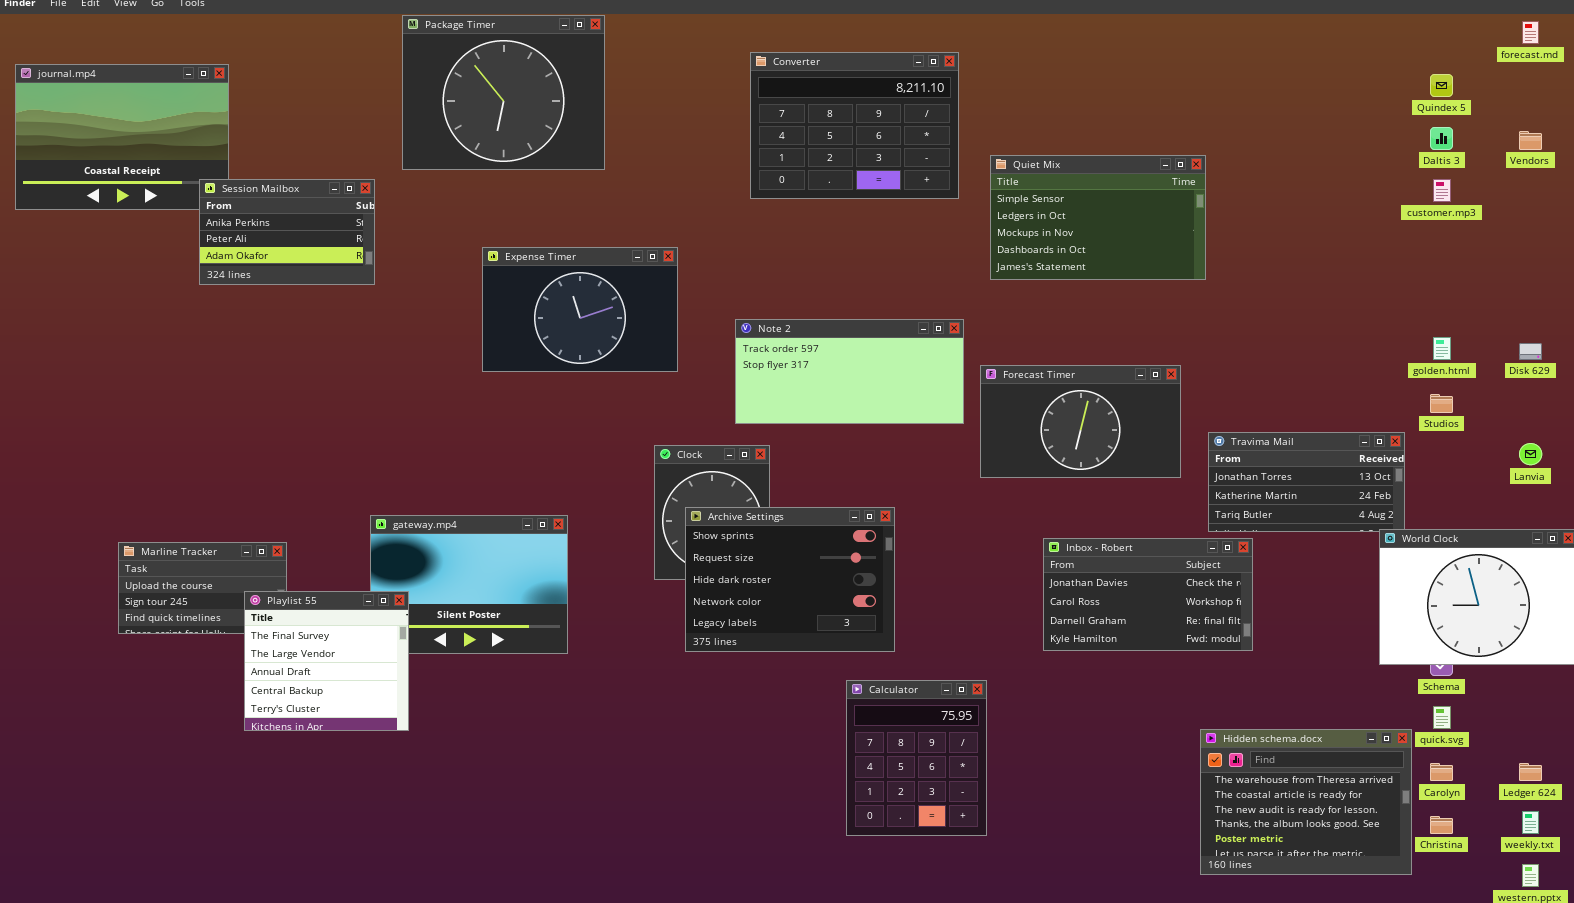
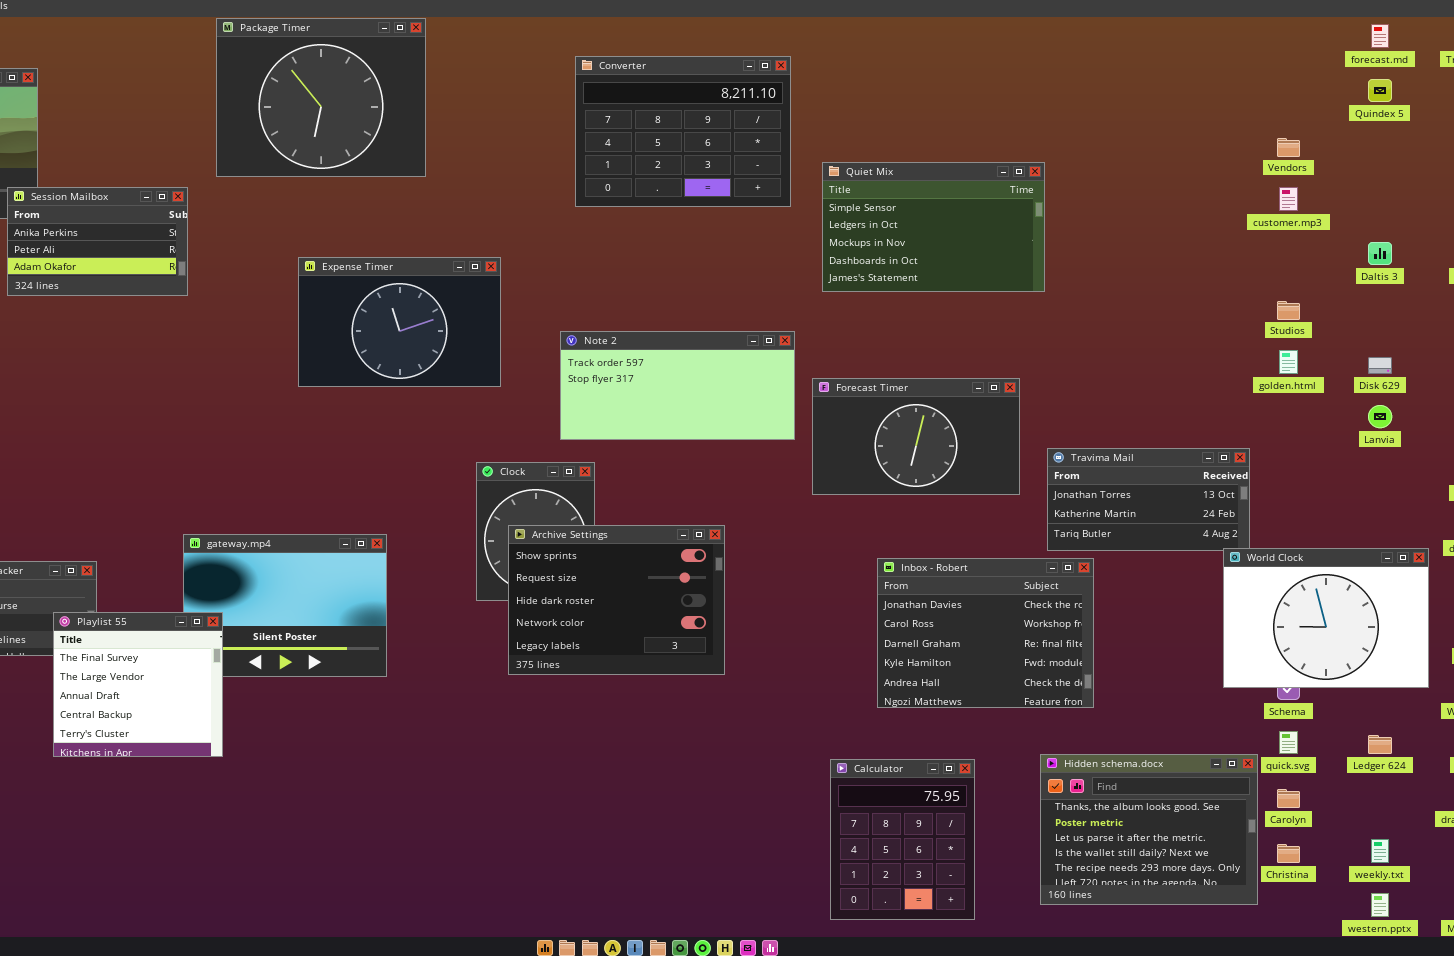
Quindex 5: [1430,74,1453,97] -> [1368,79,1392,102], moved
Daltis 3: [1430,127,1453,150] -> [1368,242,1392,265], moved
Vendors: [1519,131,1542,150] -> [1277,138,1300,157], moved
Studios: [1430,394,1453,413] -> [1277,301,1300,320], moved
Lanvia: [1519,443,1542,465] -> [1368,405,1392,428], moved
Inbox - Robert: [1043,538,1253,651] -> [877,558,1094,708], resized
Calculator: [846,680,987,836] -> [830,759,975,920], moved
Hidden schema.docx: [1200,729,1412,875] -> [1040,754,1258,905], scrolled down 3 rows
Ledger 624: [1519,763,1542,781] -> [1368,735,1392,754], moved

